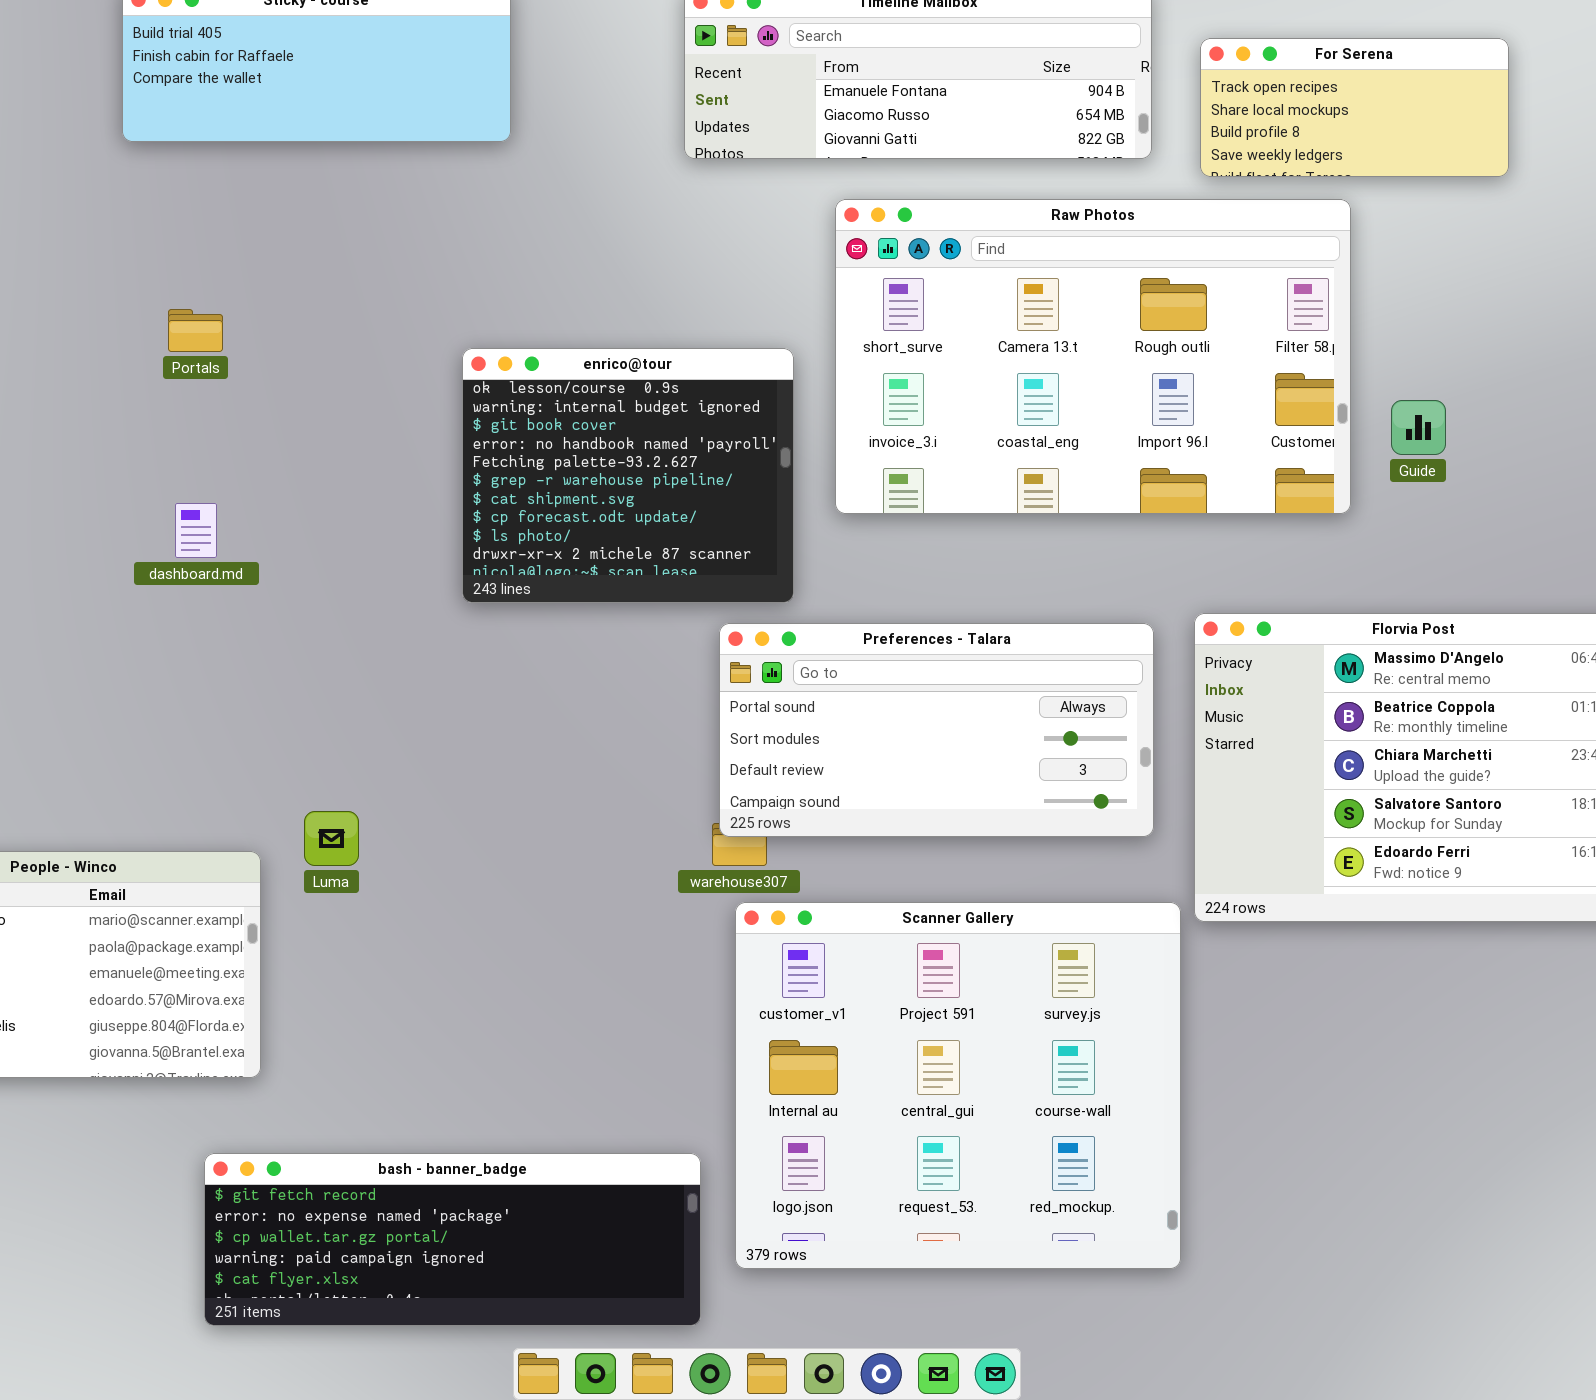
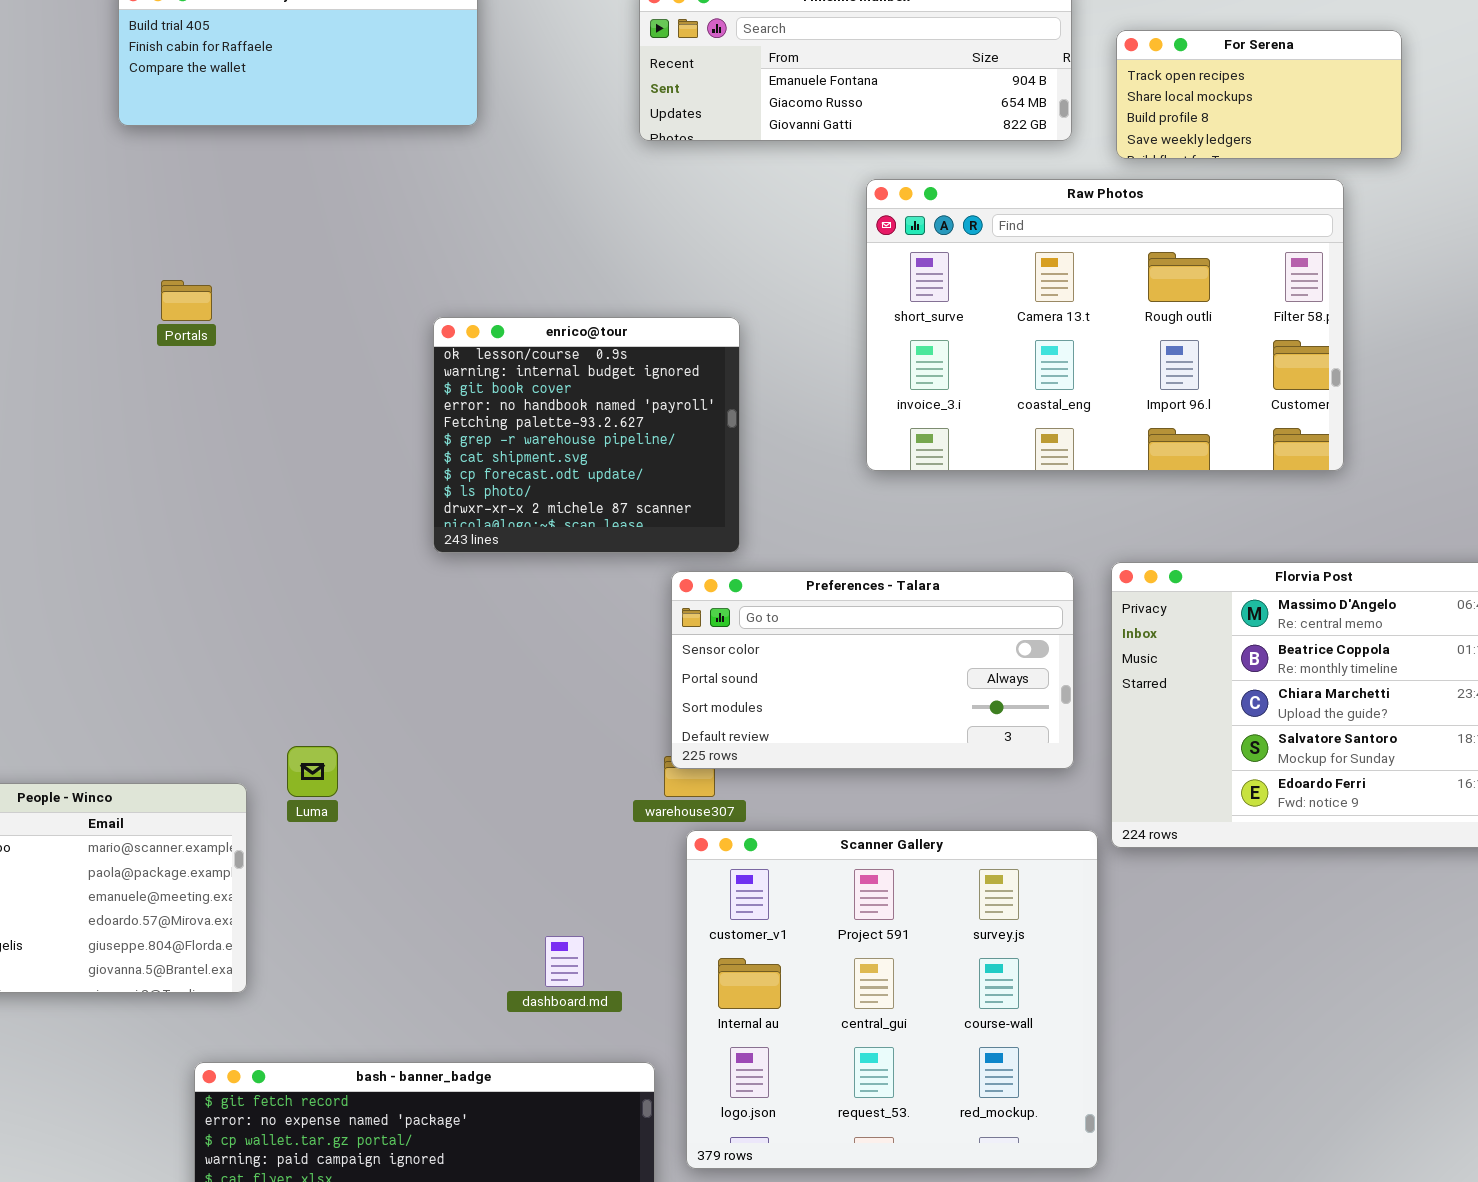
Raw Photos: [835,199,1351,514] -> [866,179,1344,471], moved
dashboard.md: [175,503,217,558] -> [545,936,584,987], moved
Preferences - Talara: [719,623,1154,837] -> [671,571,1074,769], scrolled up 1 row

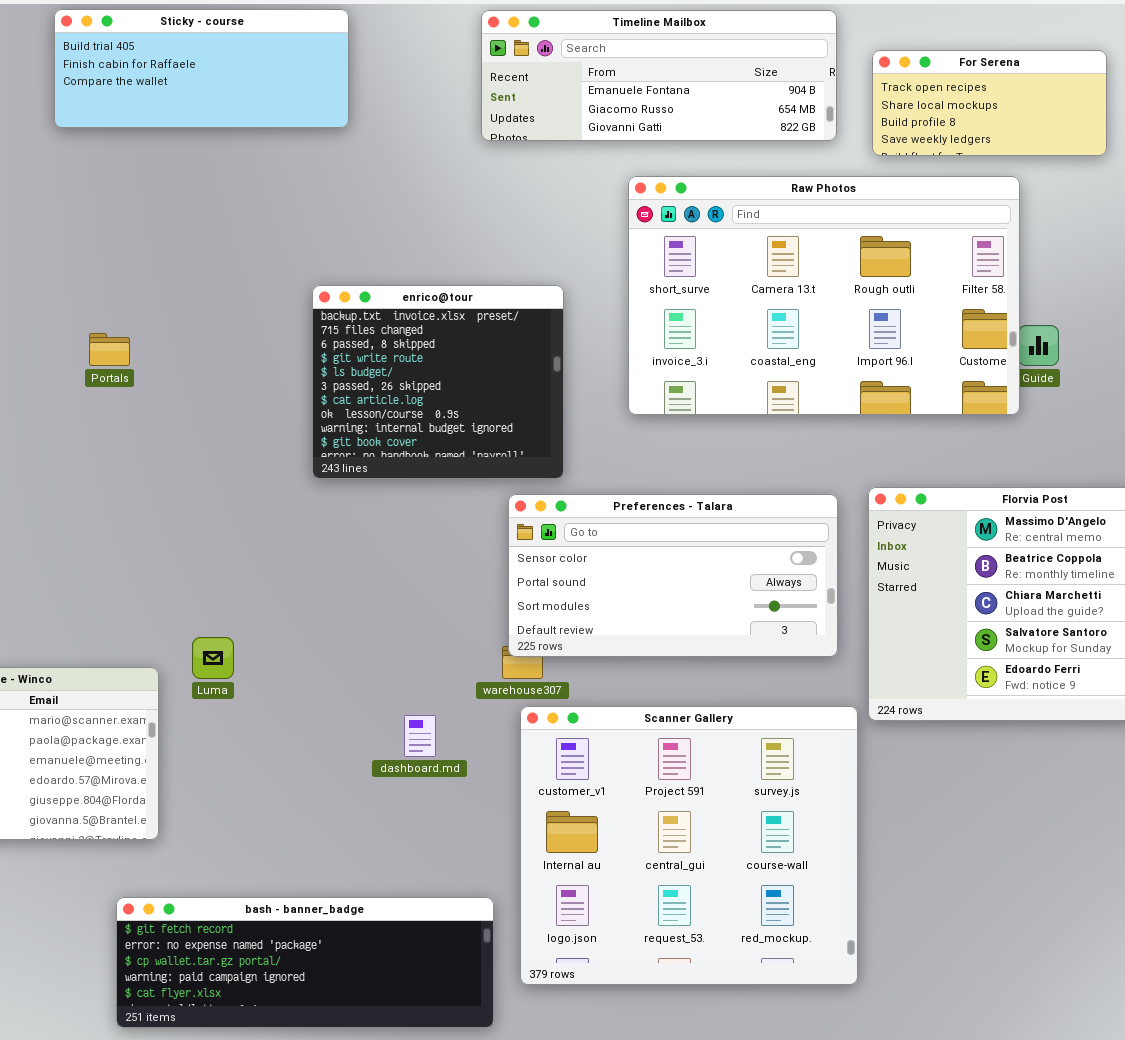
Raw Photos: [866,179,1344,471] -> [628,176,1020,415], moved
Portals: [161,280,212,321] -> [89,333,130,366], moved
enrico@tour: [433,317,740,553] -> [312,285,564,479], scrolled up 7 rows
dashboard.md: [545,936,584,987] -> [404,715,436,757], moved

